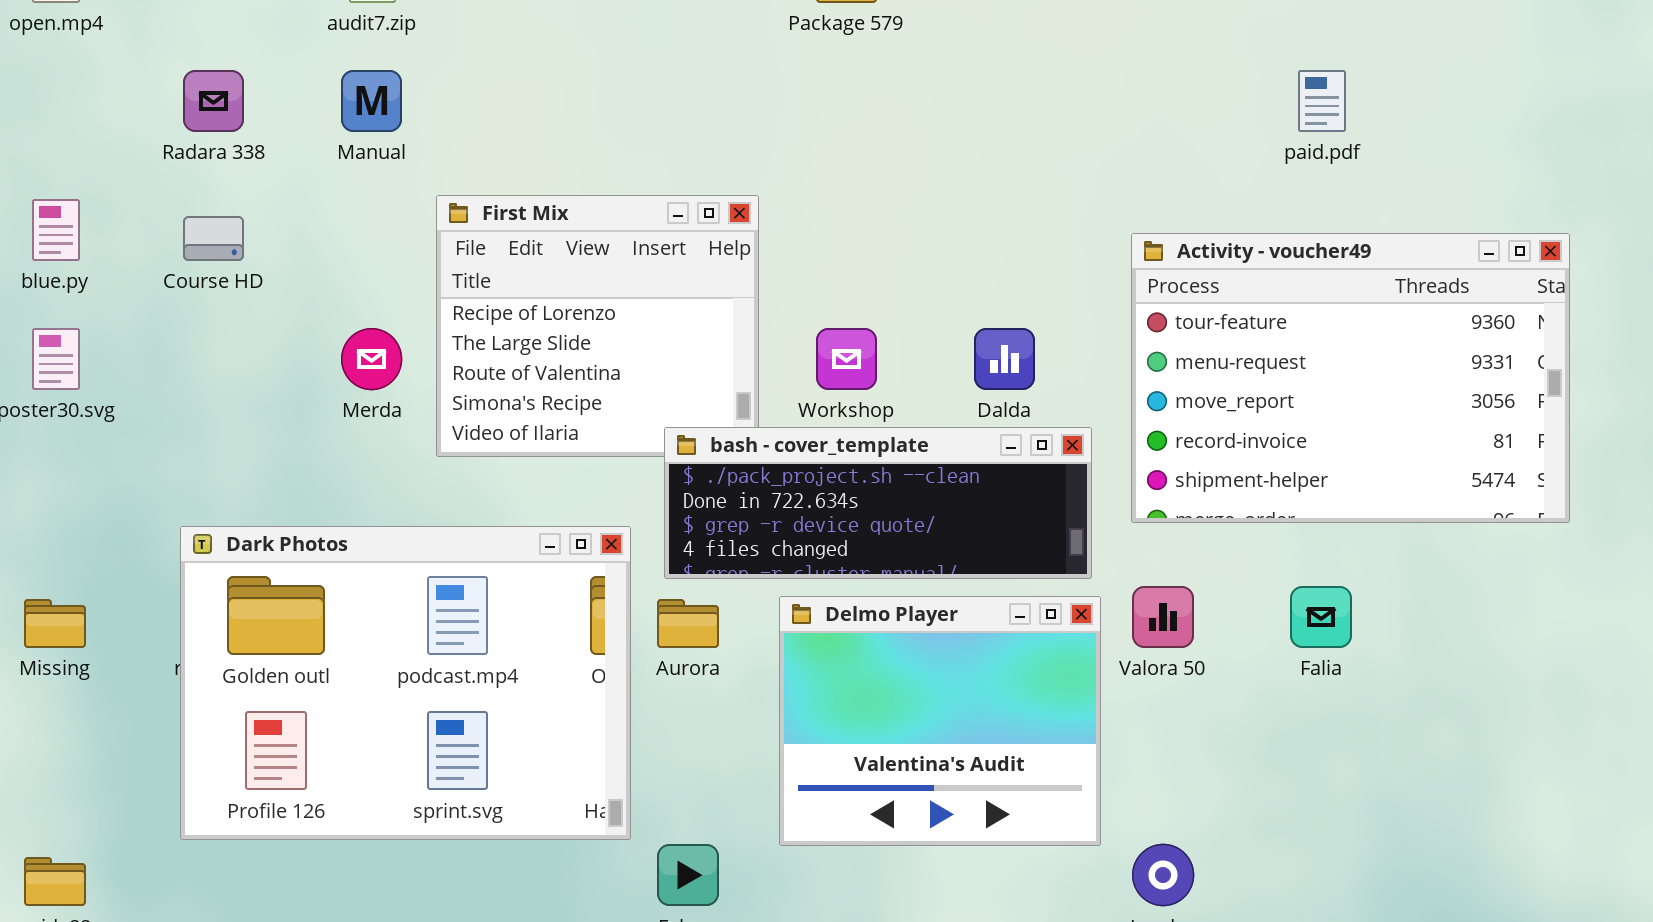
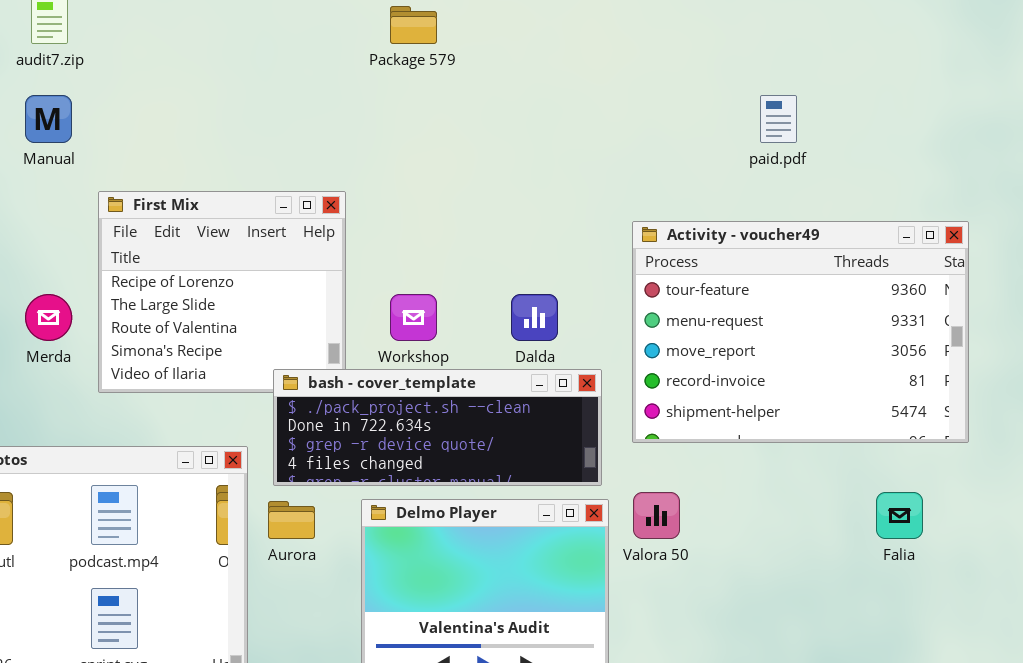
Falia: [1290,586,1352,648] -> [876,492,923,539], moved

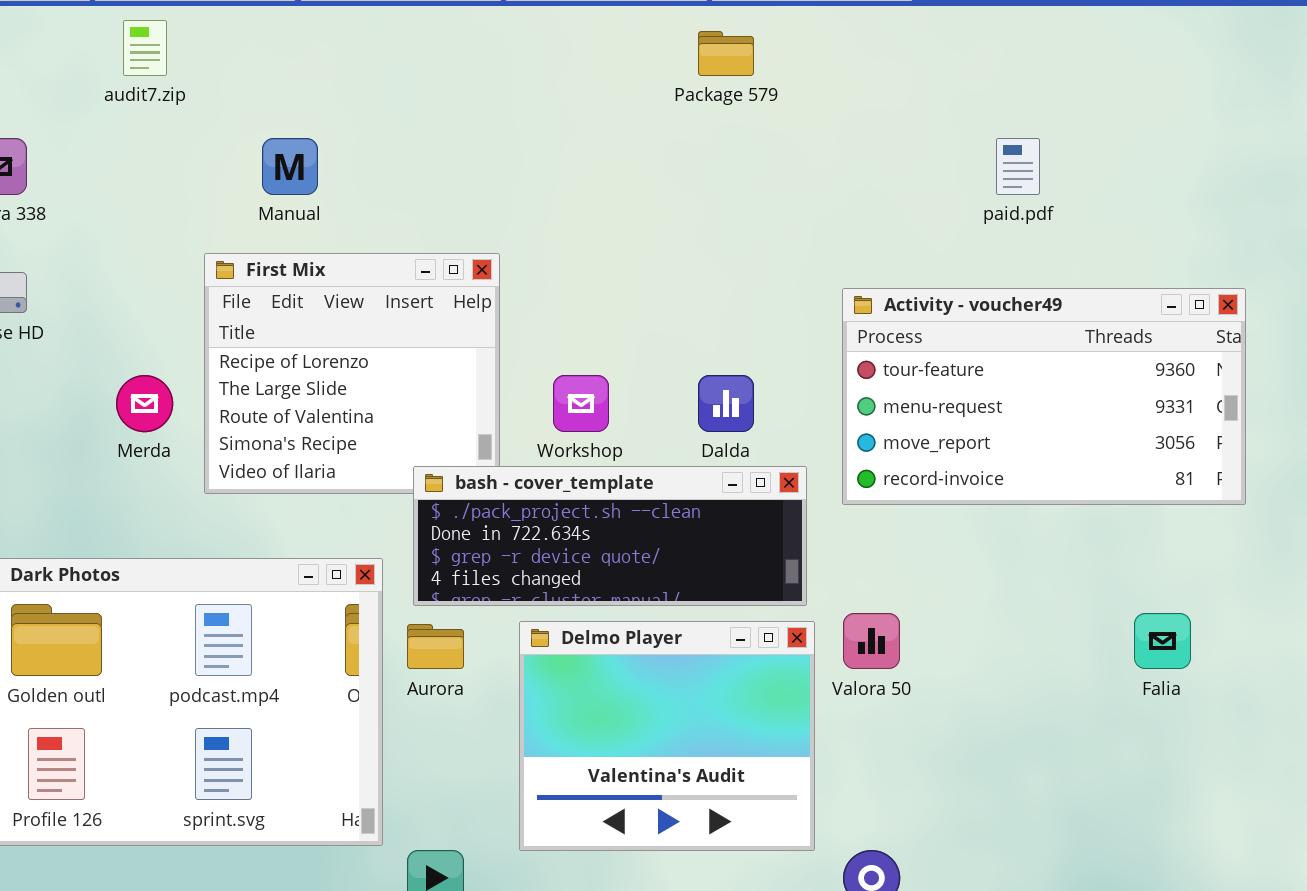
Package 579: [390,6,437,44] -> [698,31,754,76], moved
Manual: [25,95,72,143] -> [262,138,318,195], moved
Activity - voucher49: [632,221,969,443] -> [842,288,1246,505], resized

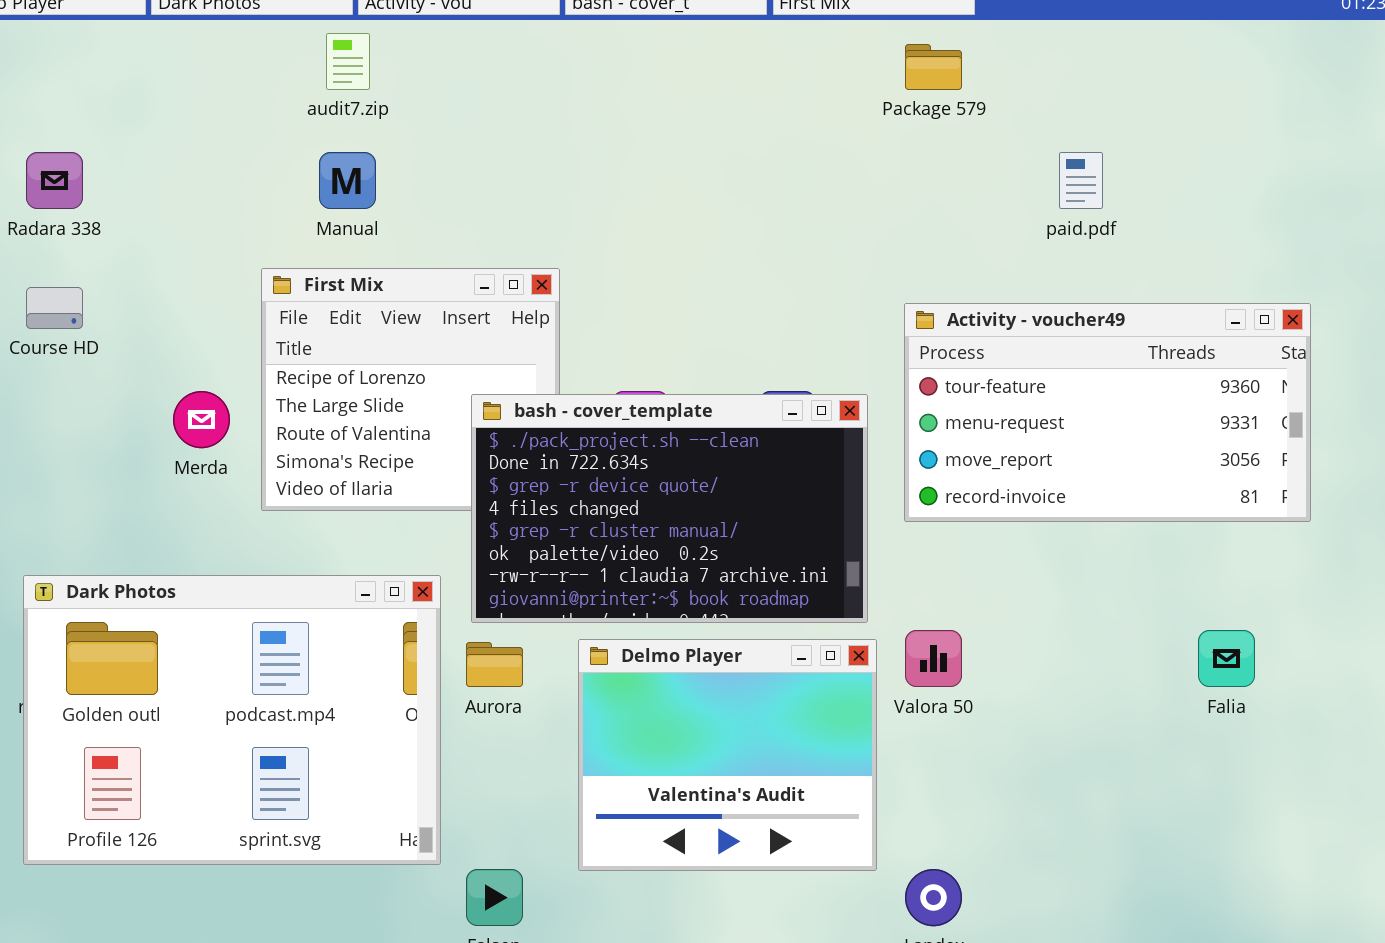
audit7.zip: [123,20,167,76] -> [326,33,370,90], moved
Package 579: [698,31,754,76] -> [905,44,962,90], moved
bash - cover_template: [413,466,807,606] -> [471,394,868,623], resized

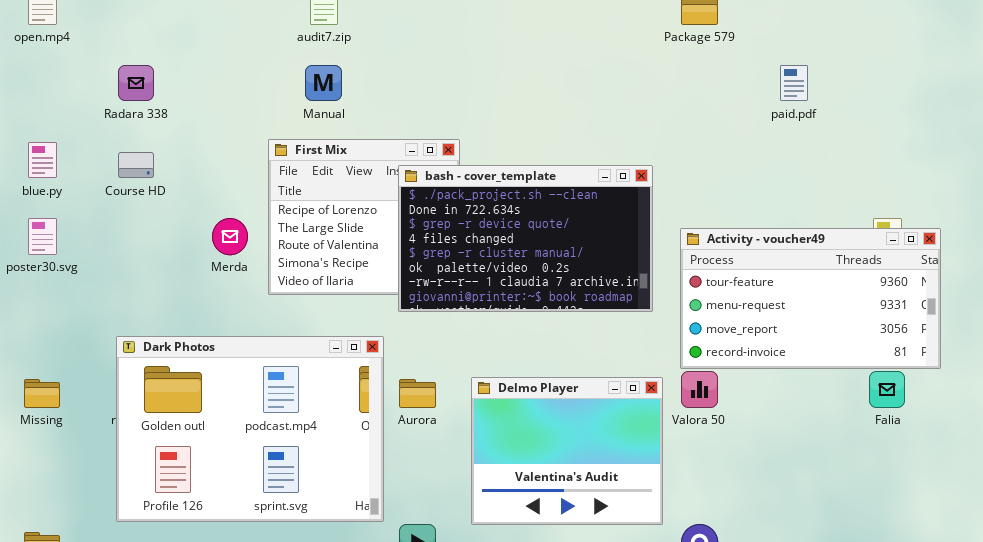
Activity - voucher49: [904,303,1311,522] -> [680,228,941,369], moved
bash - cover_template: [471,394,868,623] -> [398,165,653,312], moved

